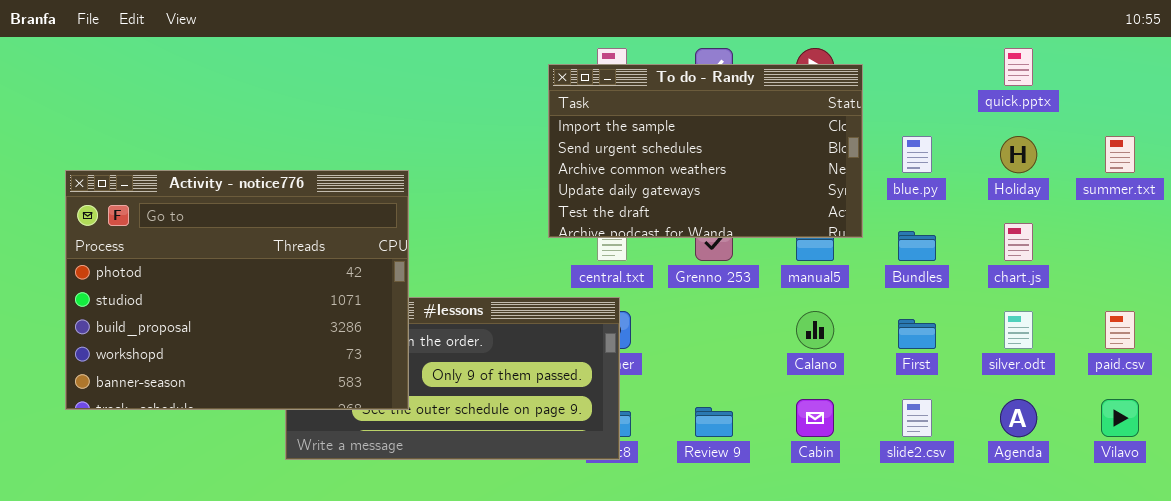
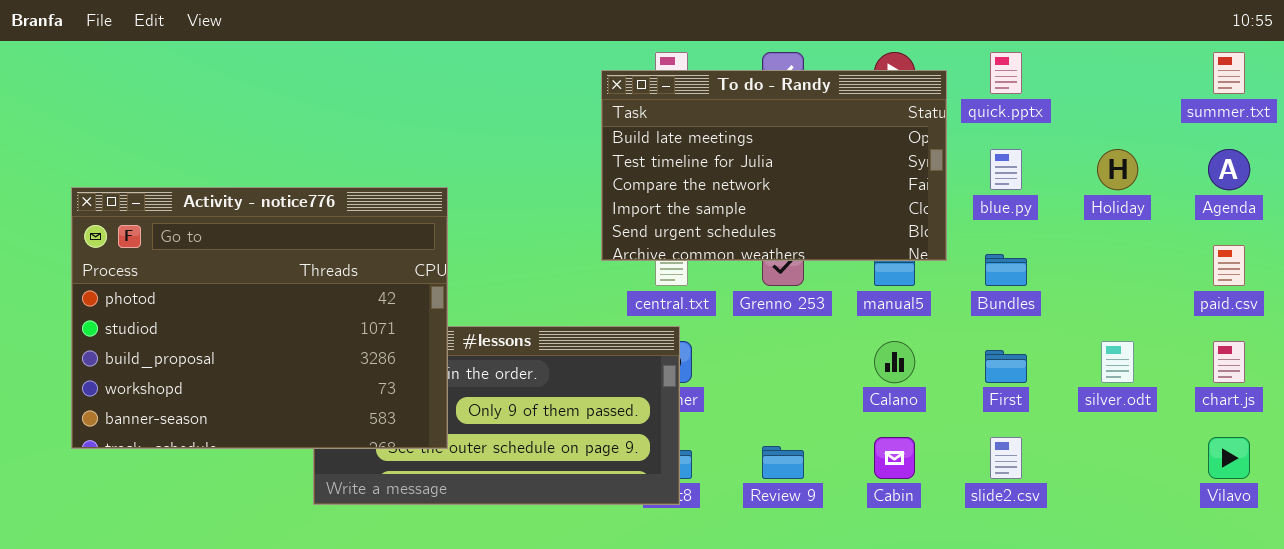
quick.pptx: [1004,48,1033,86] -> [990,52,1022,94], moved
To do - Randy: [548,64,863,238] -> [601,70,947,261], scrolled up 3 rows
summer.txt: [1105,136,1135,173] -> [1213,52,1245,94], moved
chart.js: [1004,223,1033,261] -> [1213,341,1245,383], moved
paid.csv: [1105,311,1135,349] -> [1213,245,1245,286], moved
Agenda: [1000,399,1037,437] -> [1208,149,1250,190], moved

